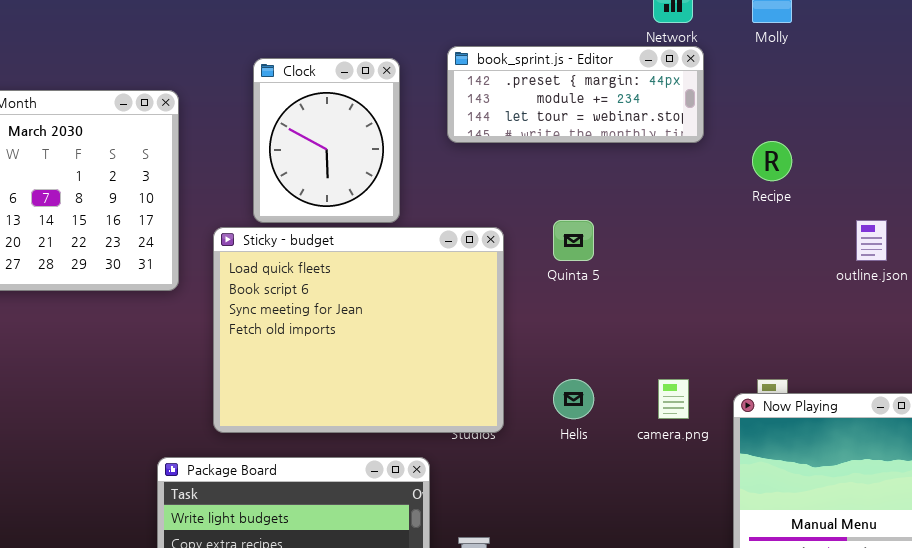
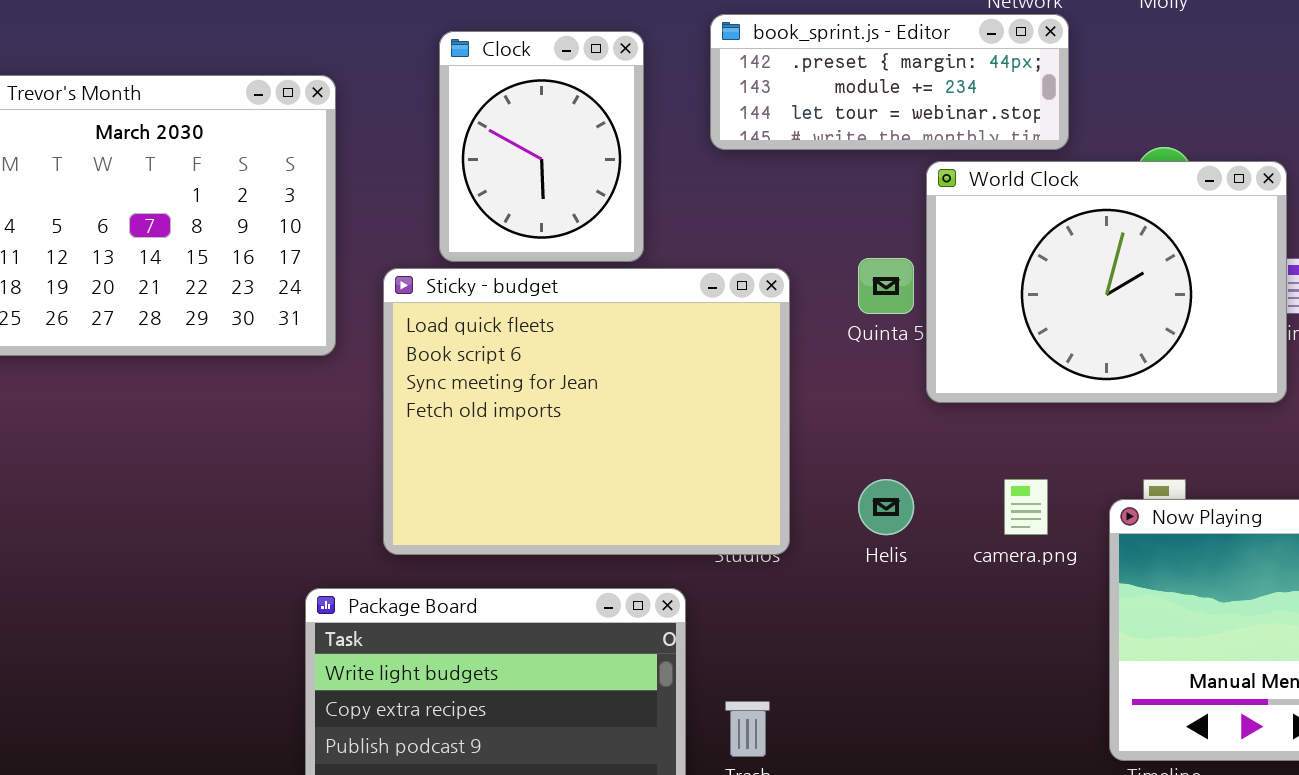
World Clock: none -> [926,161,1287,403], opened

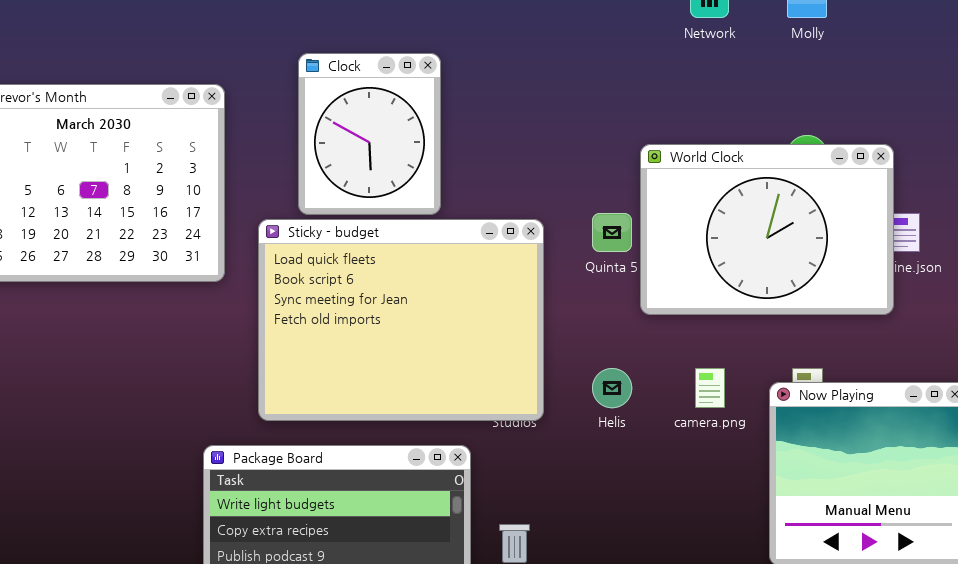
book_sprint.js - Editor: [710,14,1069,150] -> none, closed

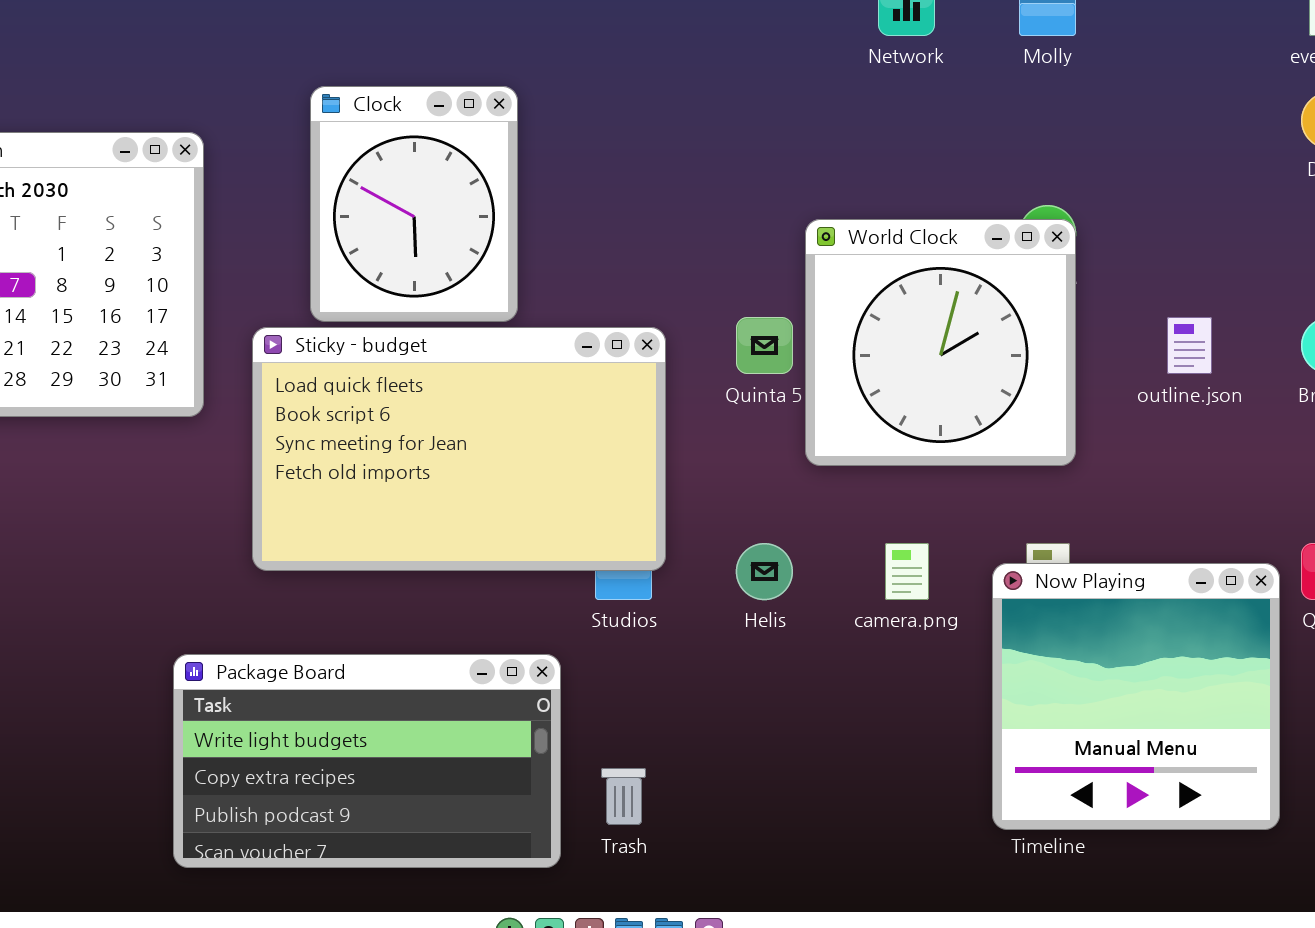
World Clock: [640,144,894,315] -> [805,219,1076,466], resized
Sticky - budget: [258,219,544,421] -> [252,327,666,571], resized

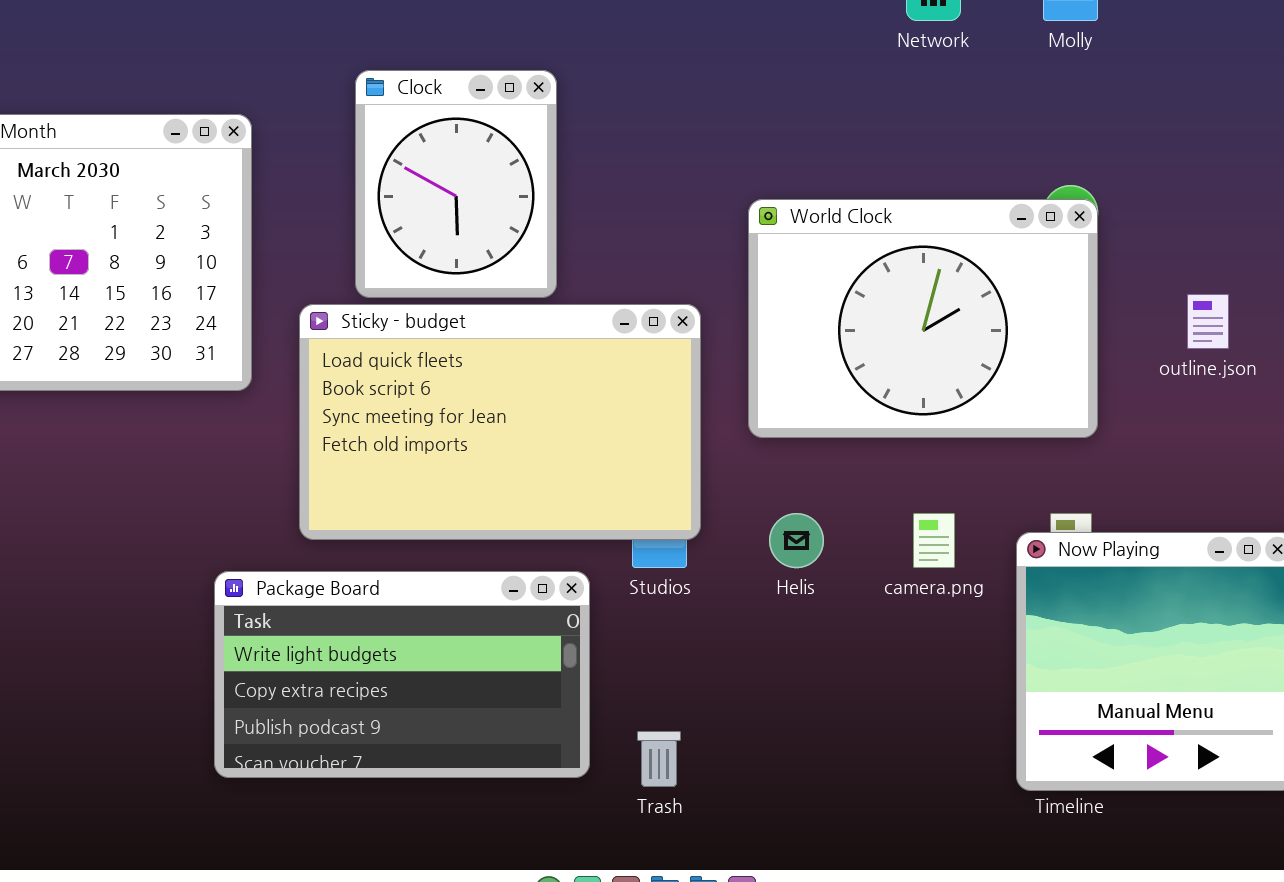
World Clock: [805,219,1076,466] -> [748,199,1098,438], resized
Package Board: [173,654,561,868] -> [214,571,590,778], moved

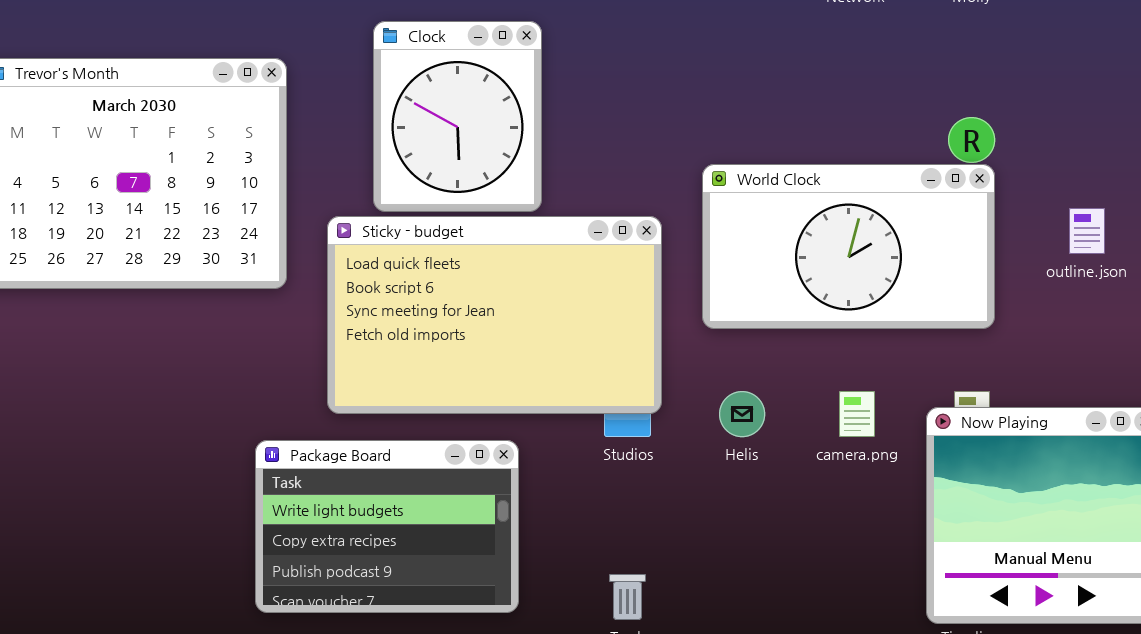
World Clock: [748,199,1098,438] -> [702,164,995,329], resized
Package Board: [214,571,590,778] -> [255,440,519,613], resized

